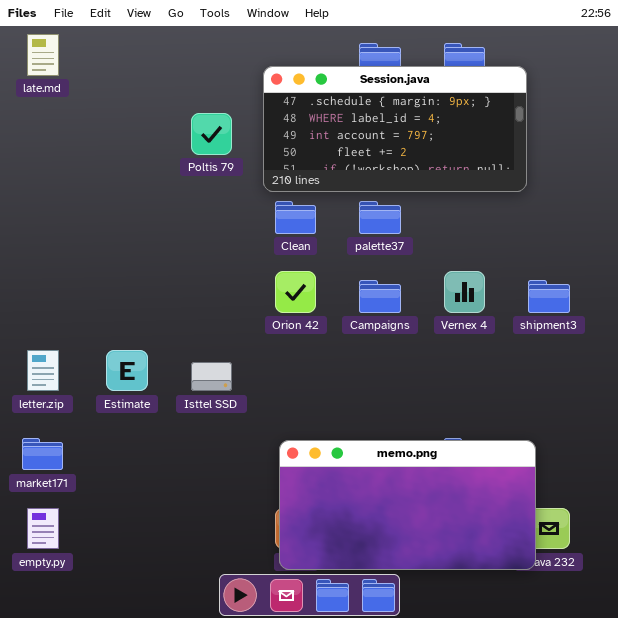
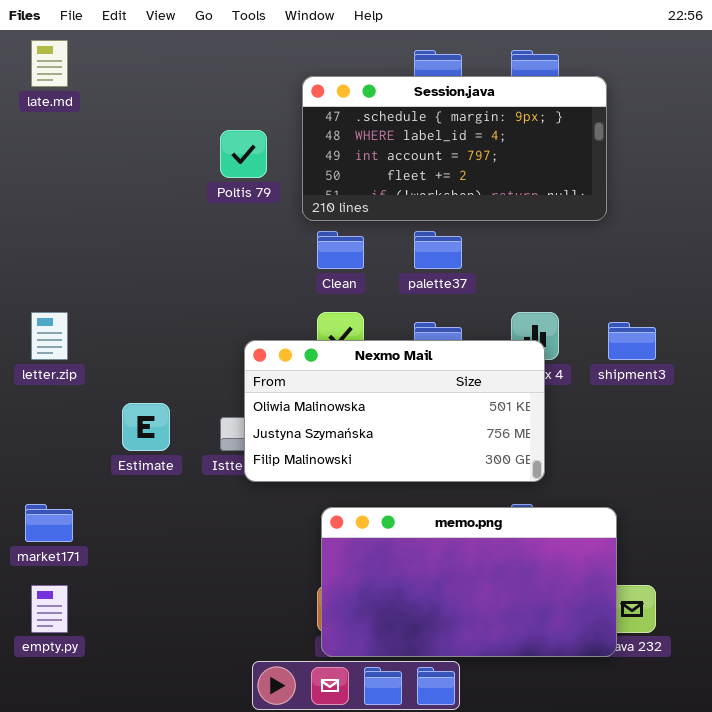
Nexmo Mail: none -> [244,340,545,482], opened
letter.zip: [27,350,59,391] -> [31,312,68,360], moved

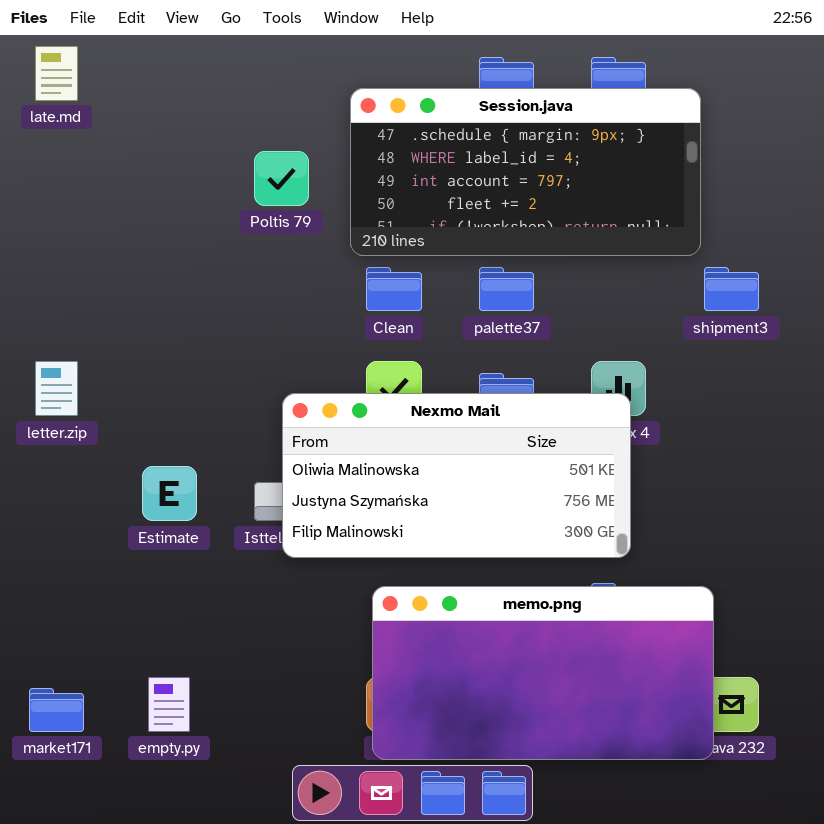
shipment3: [608,322,656,360] -> [704,267,759,311], moved
market171: [25,504,73,542] -> [29,688,84,732], moved
empty.py: [31,585,68,633] -> [148,677,190,732], moved

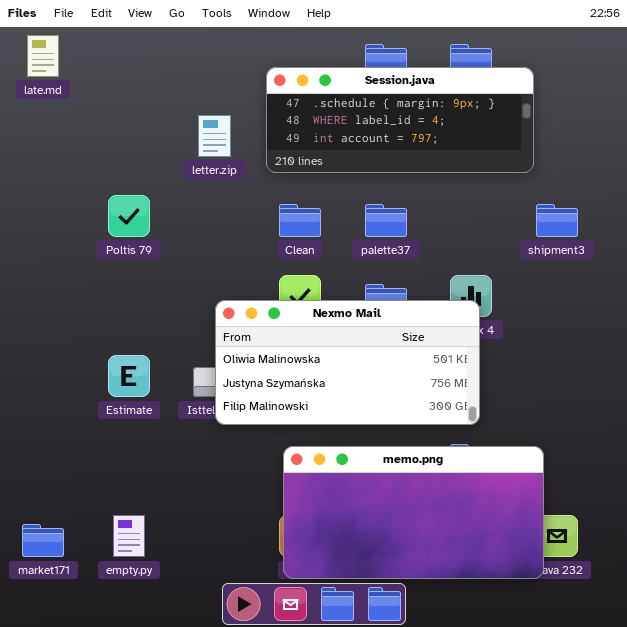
Session.java: [350,88,701,256] -> [266,67,534,173], resized
Poltis 79: [254,151,309,206] -> [108,195,150,237], moved
letter.zip: [35,361,78,416] -> [198,115,231,157], moved

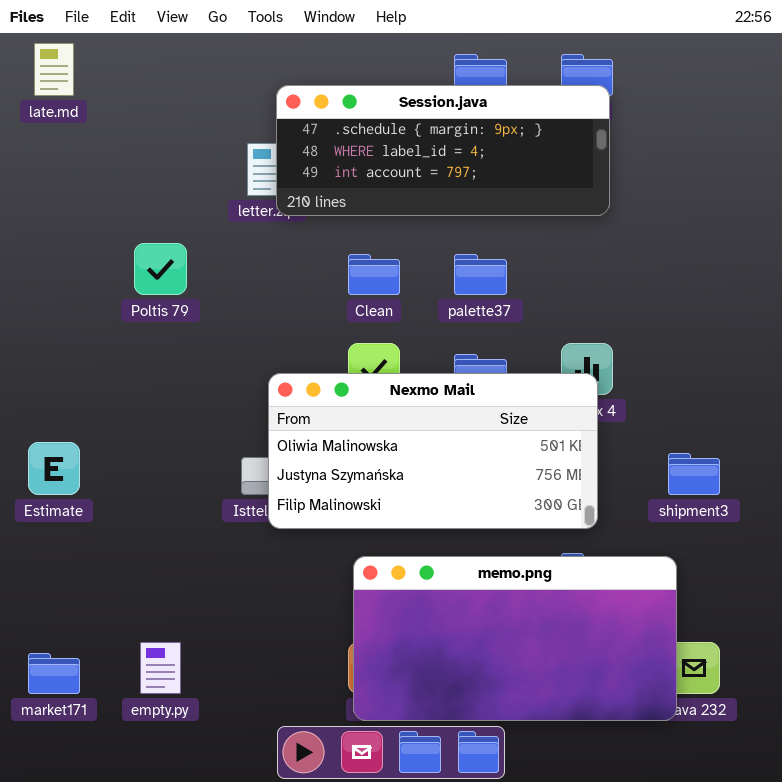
Session.java: [266,67,534,173] -> [276,85,610,216], moved
shipment3: [536,204,578,237] -> [668,453,720,495], moved
Estimate: [108,355,150,397] -> [28,442,80,495], moved

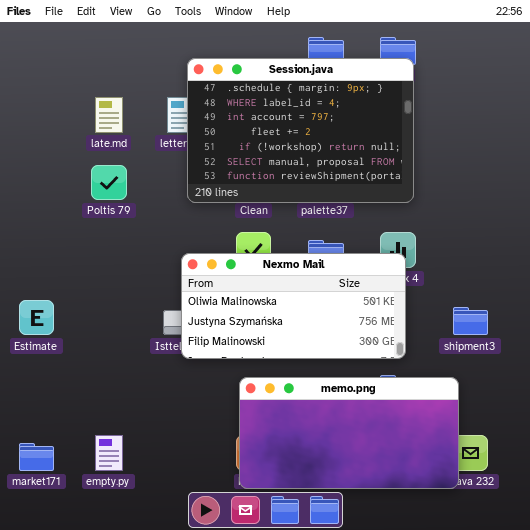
late.md: [34,43,74,96] -> [95,97,123,133], moved
Session.java: [276,85,610,216] -> [187,58,414,203], resized

